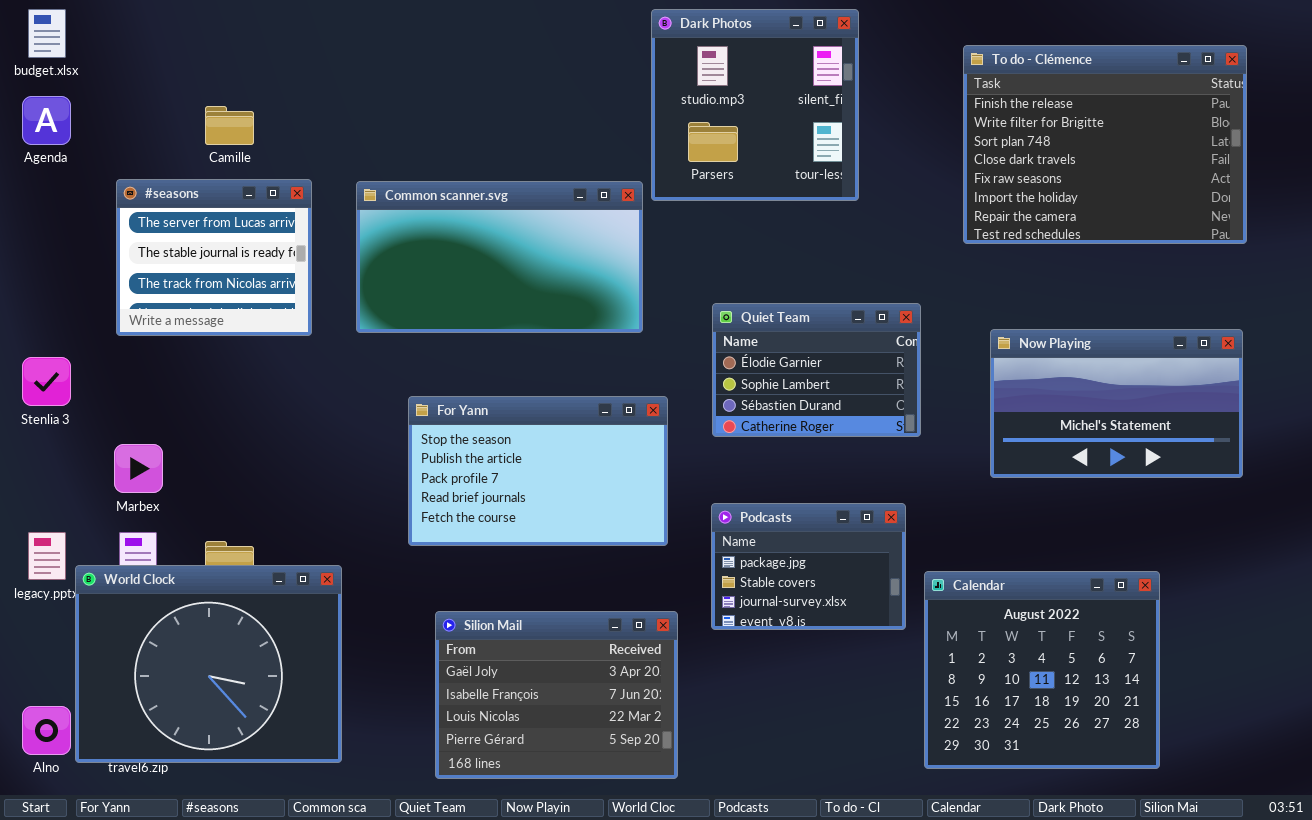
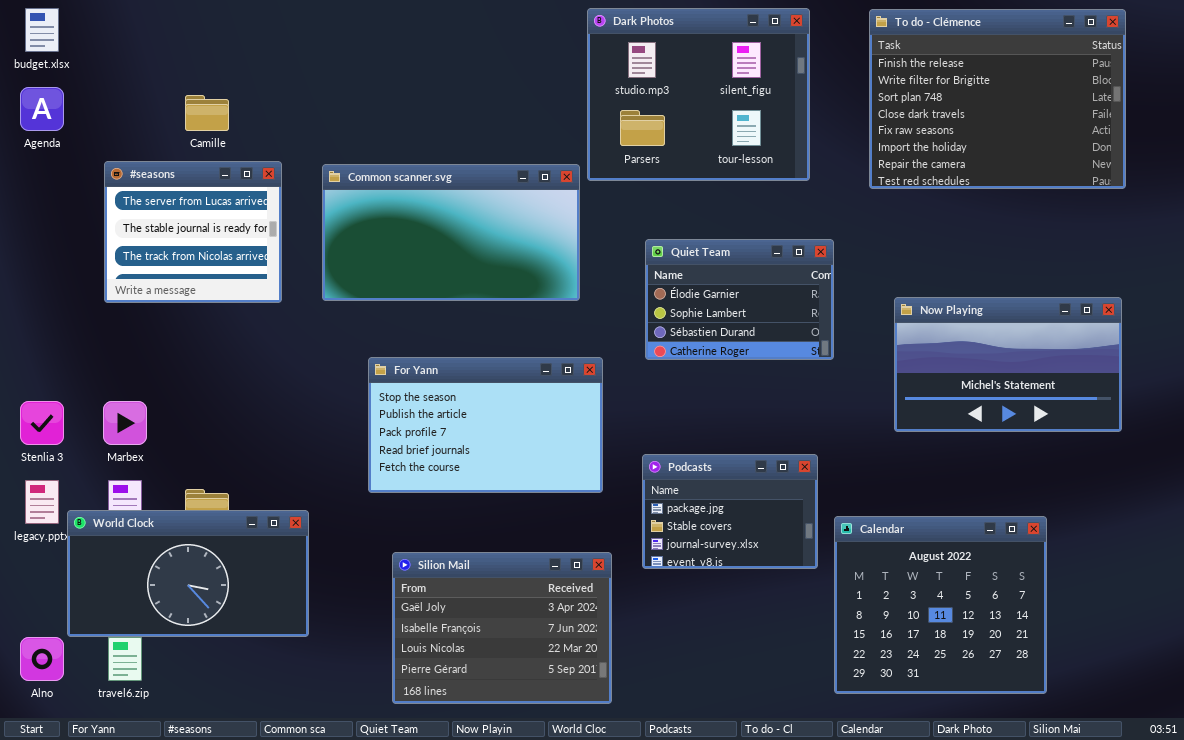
Dark Photos: [651,9,859,201] -> [587,8,810,181], resized
To do - Clémence: [963,45,1247,244] -> [869,9,1126,189], moved
Quiet Team: [712,303,921,437] -> [645,239,834,360], moved
Stenlia 3: [22,357,71,406] -> [20,401,64,445], moved
World Clock: [75,565,342,763] -> [67,510,309,637], resized

